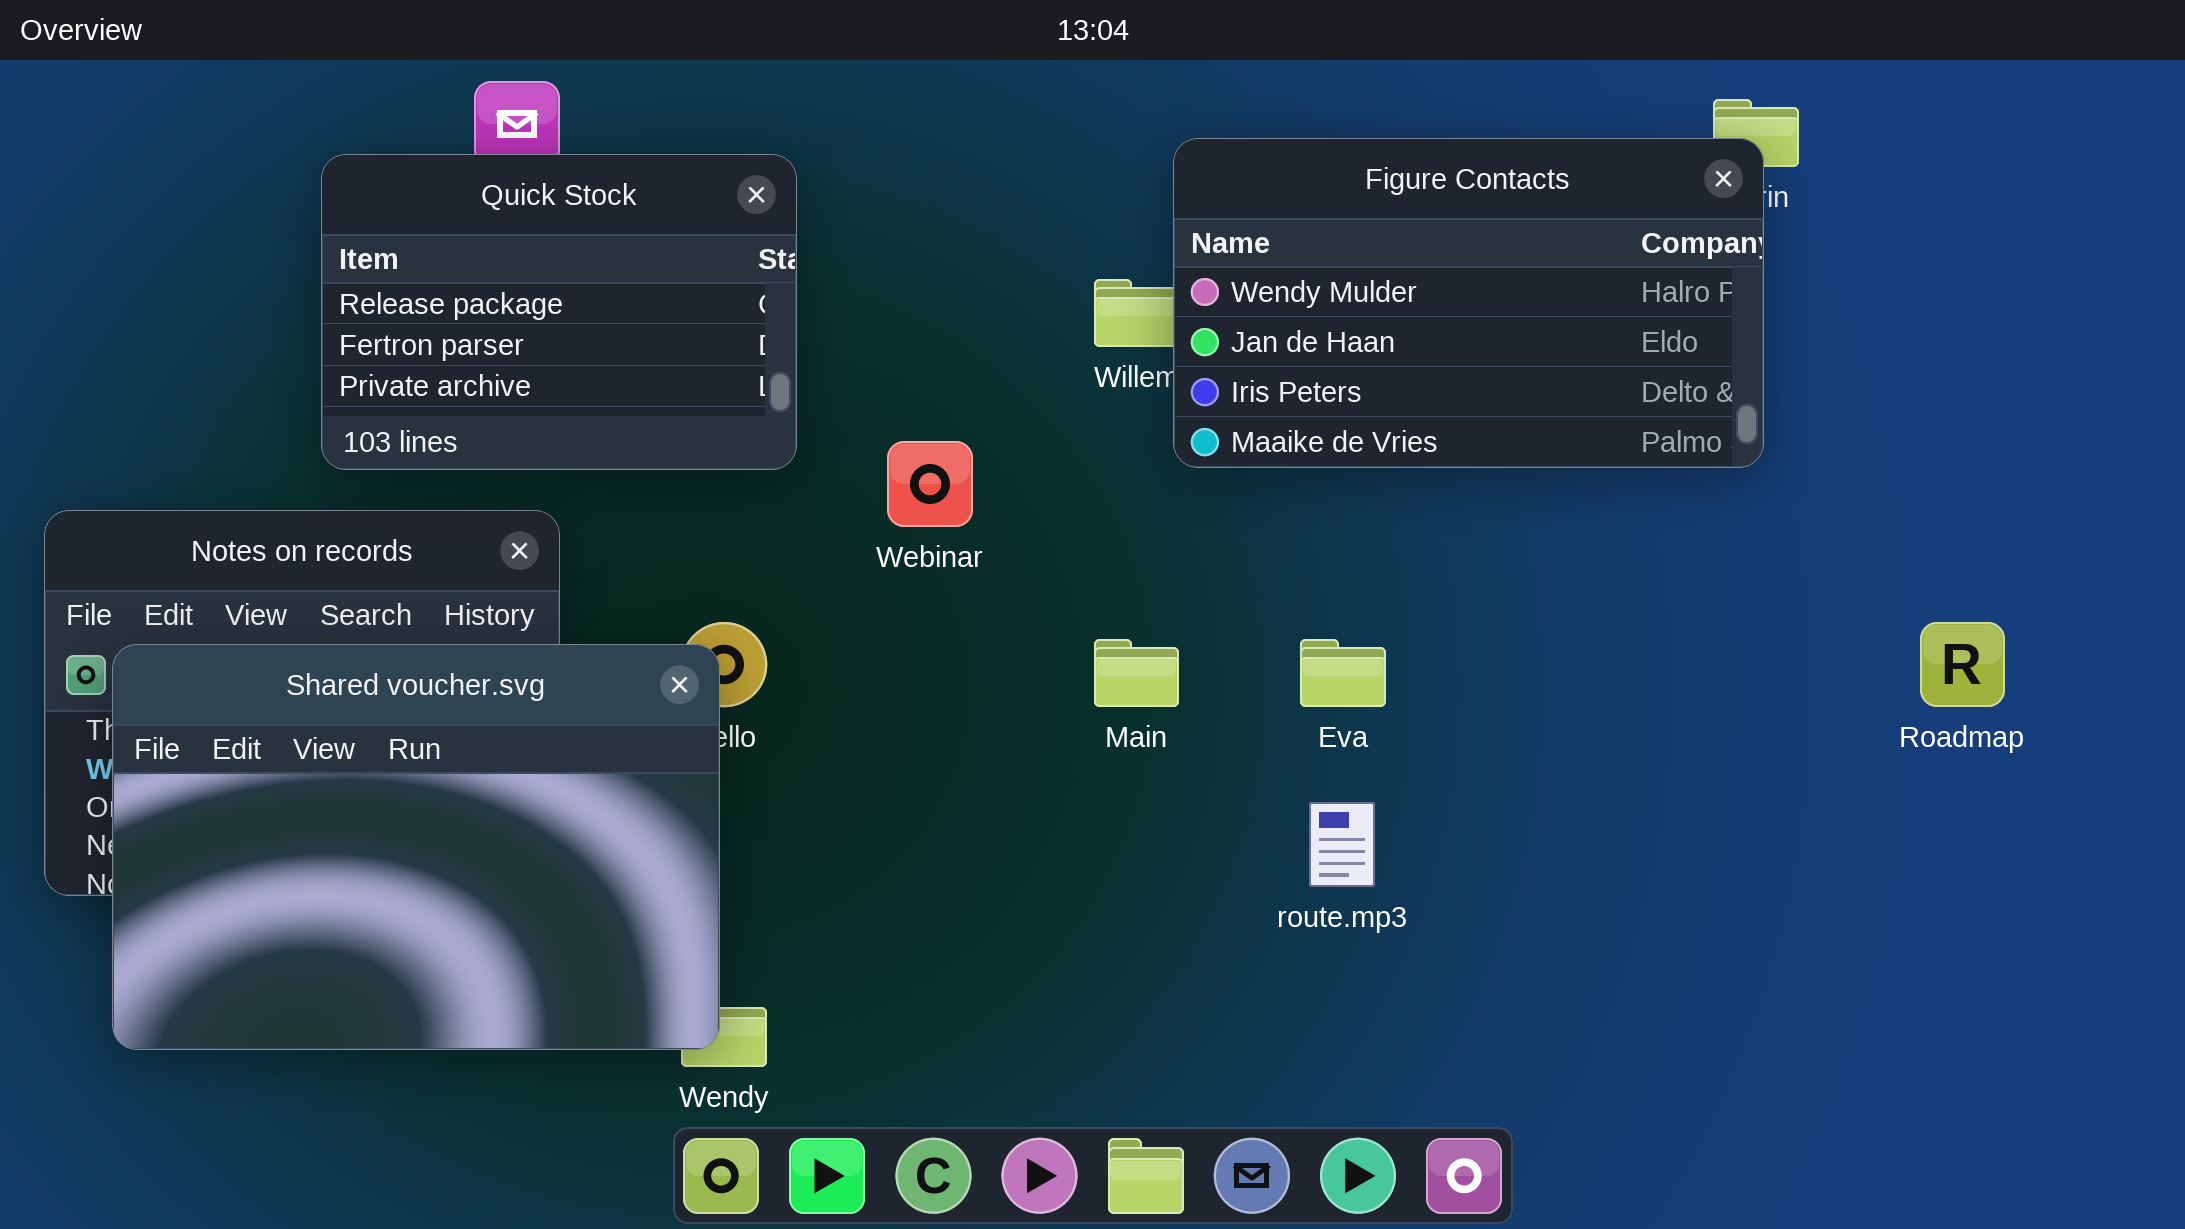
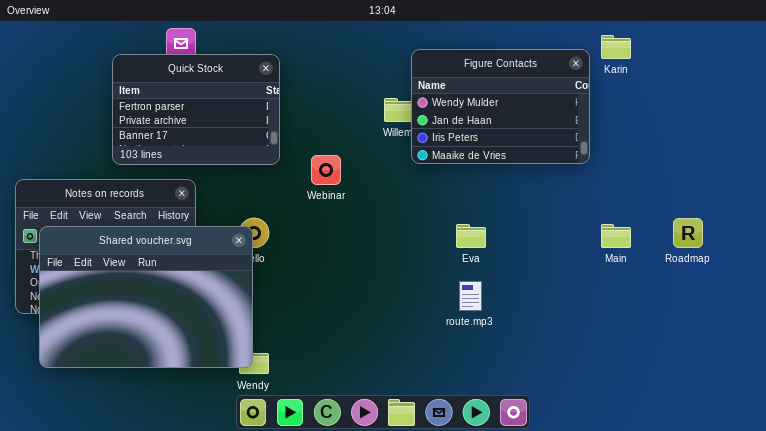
Figure Contacts: [1173,138,1764,468] -> [411,49,590,164], resized
Quick Stock: [321,154,797,470] -> [112,54,280,165], scrolled down 1 row
Main: [1094,639,1179,707] -> [601,224,631,248], moved

